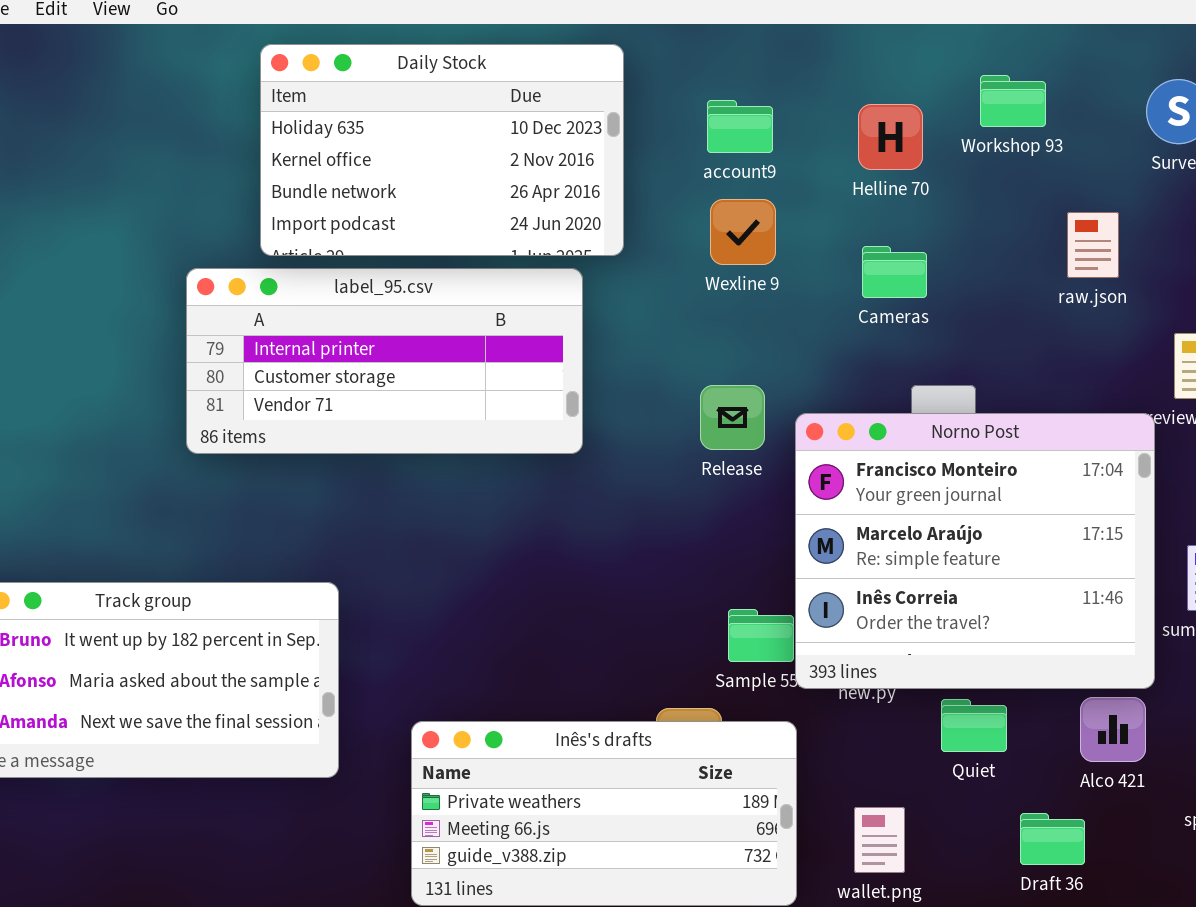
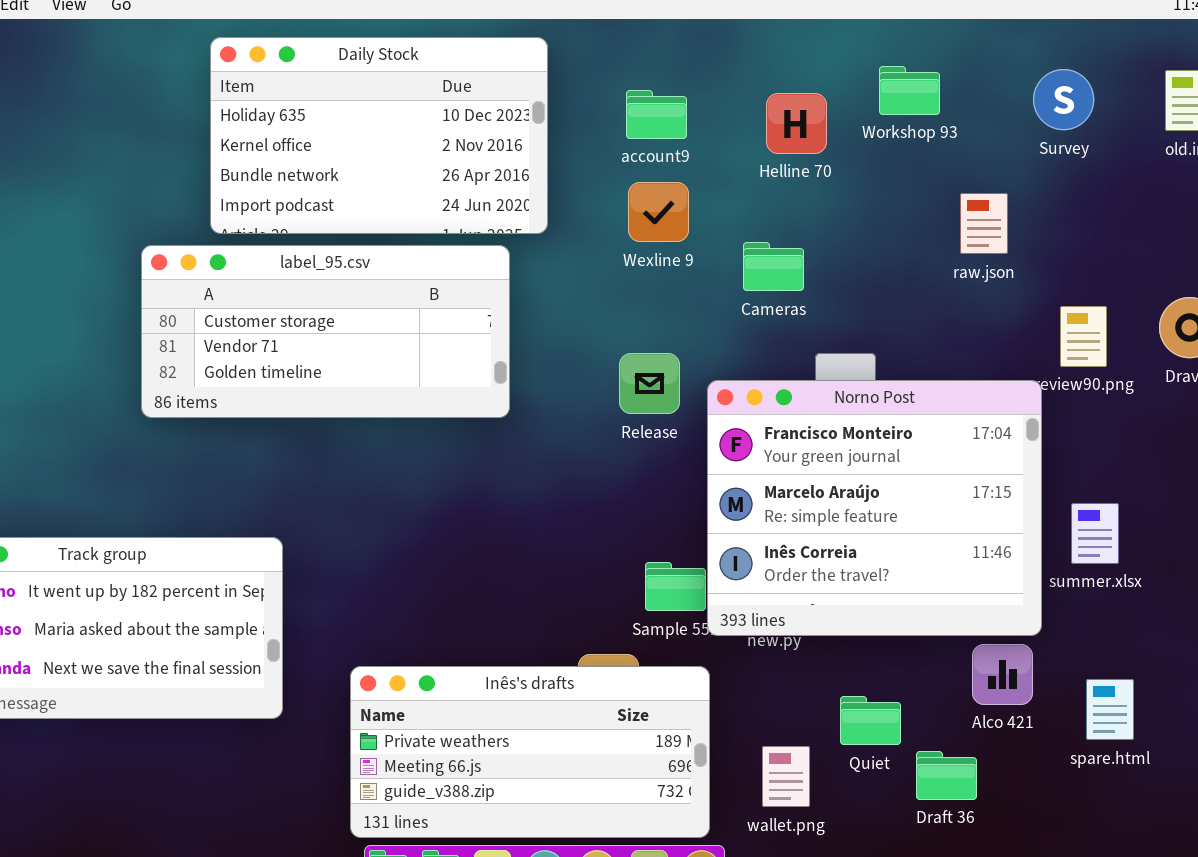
Cameras: [862,246,927,298] -> [743,242,804,291], moved
label_95.csv: [186,268,583,454] -> [141,245,510,418], scrolled down 1 row
Quiet: [941,699,1007,752] -> [840,696,901,745], moved

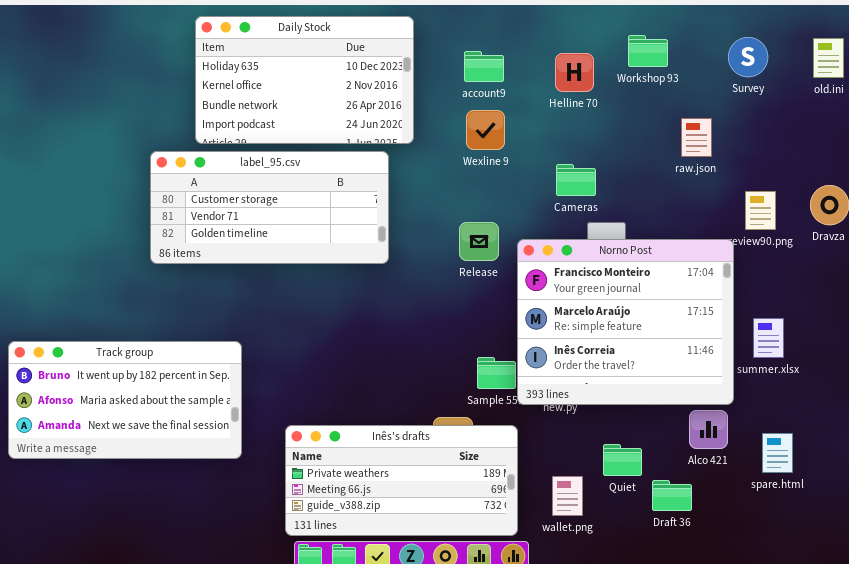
Cameras: [743,242,804,291] -> [556,164,596,196], moved

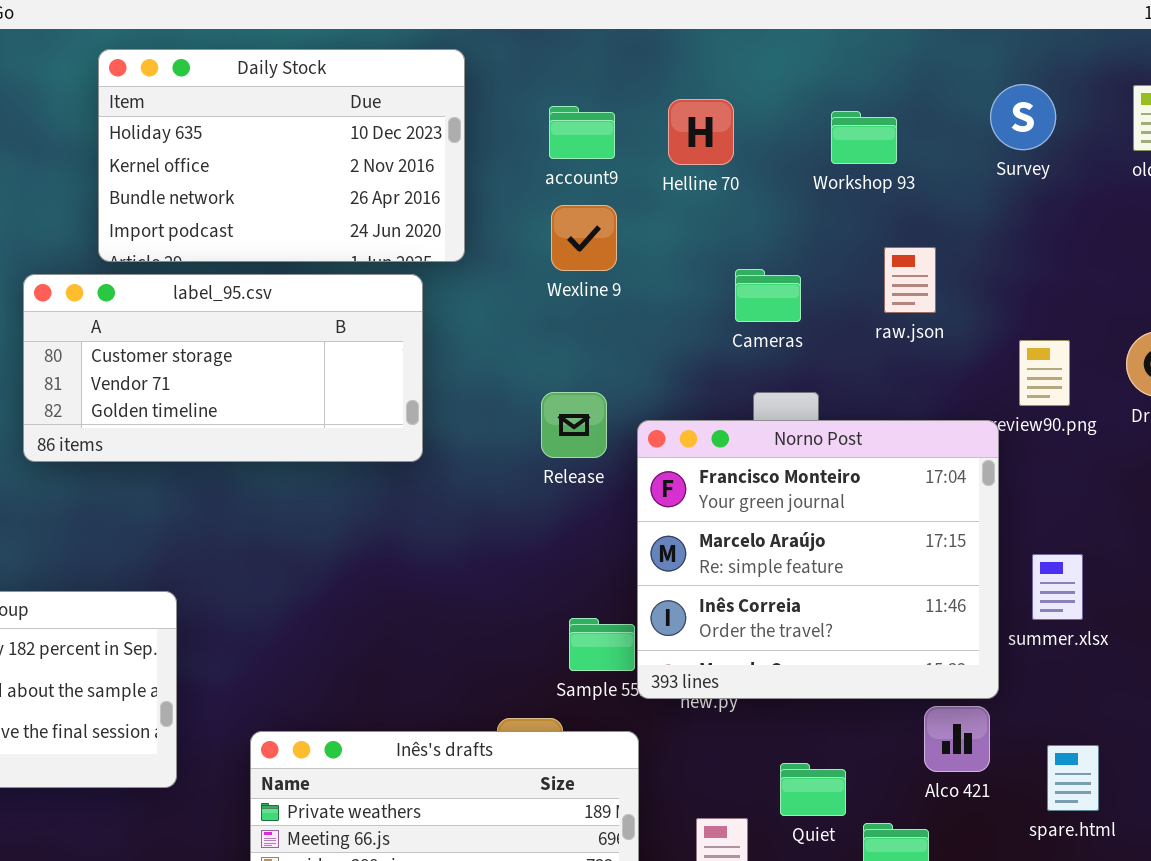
Workshop 93: [628,35,668,67] -> [831,111,897,164], moved
Helline 70: [555,53,594,92] -> [668,99,734,165], moved
raw.json: [681,118,712,157] -> [884,247,936,313], moved
Cameras: [556,164,596,196] -> [735,269,801,322], moved

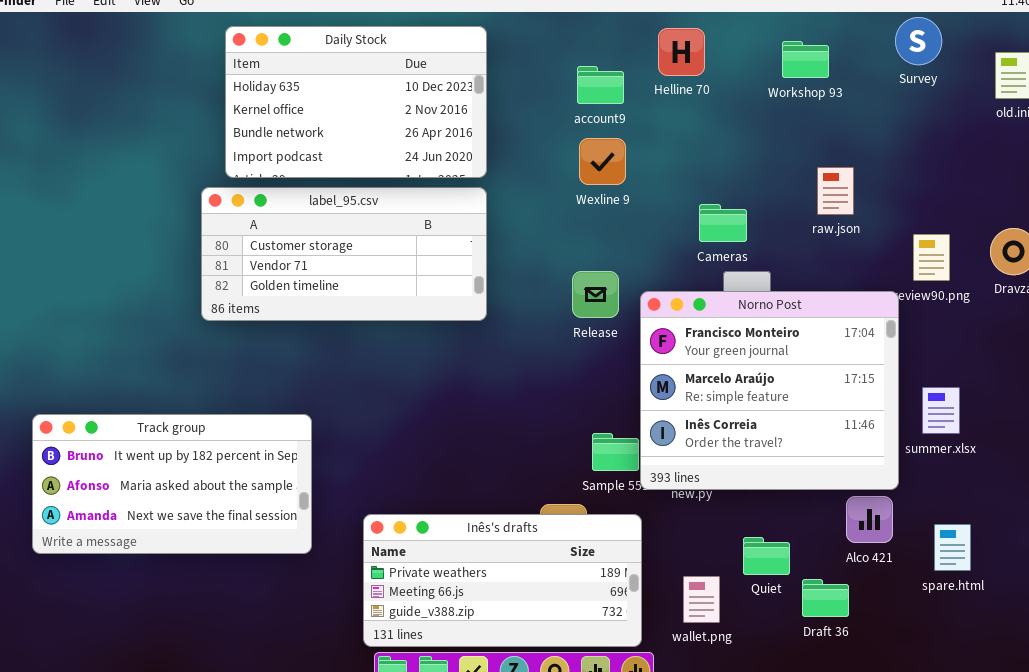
Daily Stock: [98,49,465,262] -> [225,26,487,178], moved
Survey: [990,84,1056,150] -> [895,17,942,65], moved
Helline 70: [668,99,734,165] -> [658,28,705,76], moved
Workshop 93: [831,111,897,164] -> [782,41,829,78], moved
Cameras: [735,269,801,322] -> [699,204,747,242], moved

